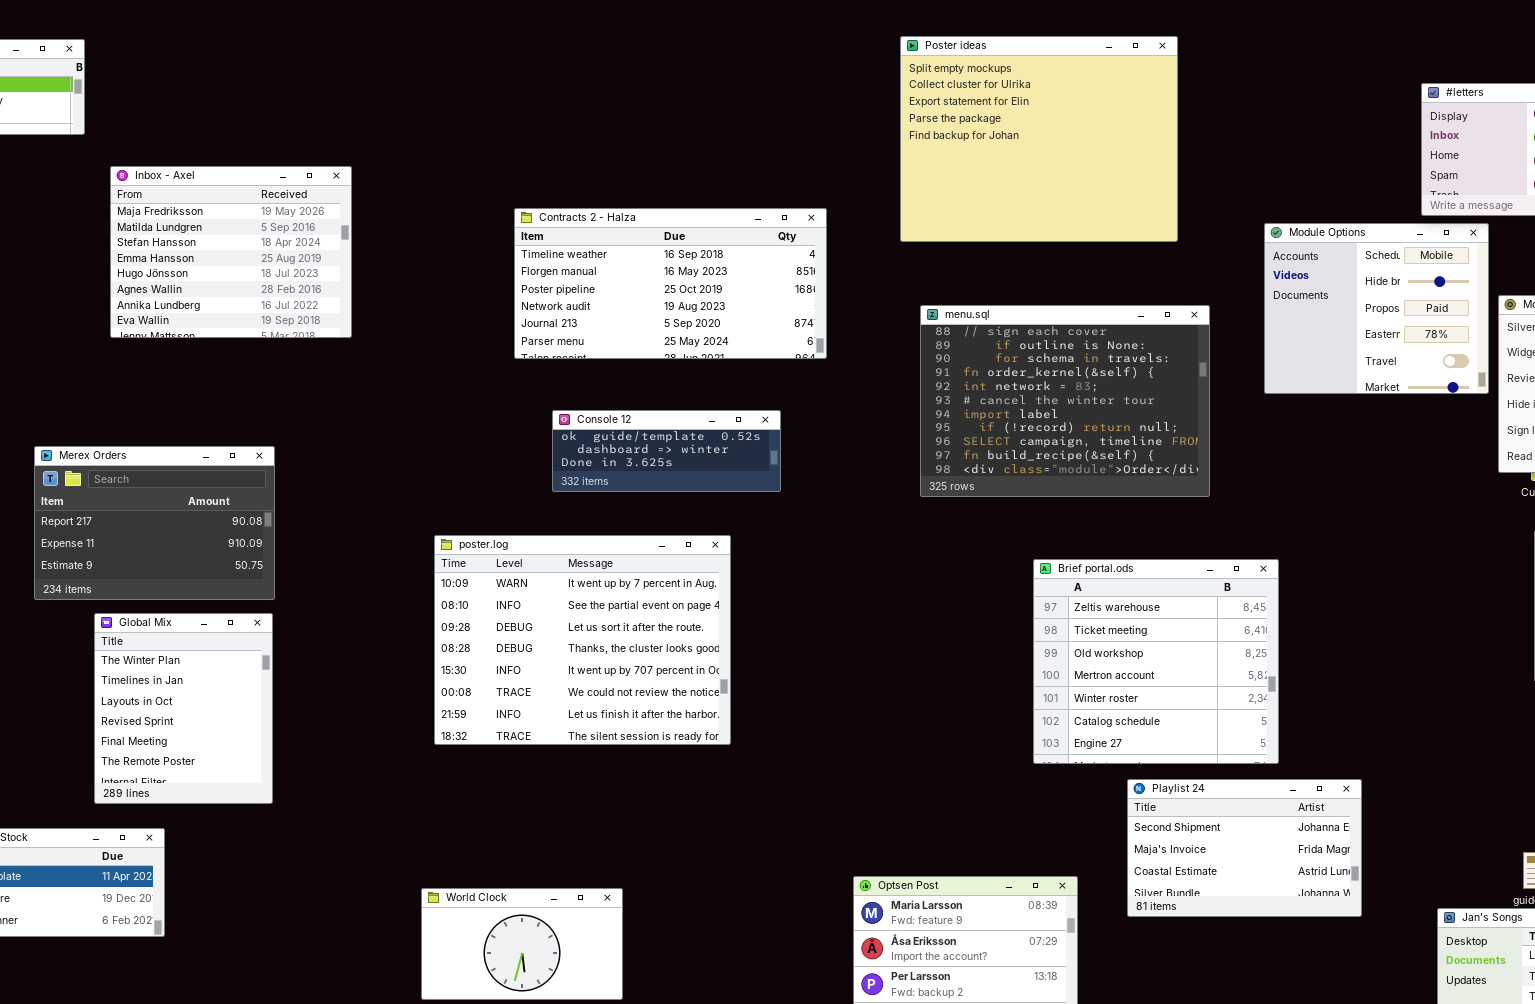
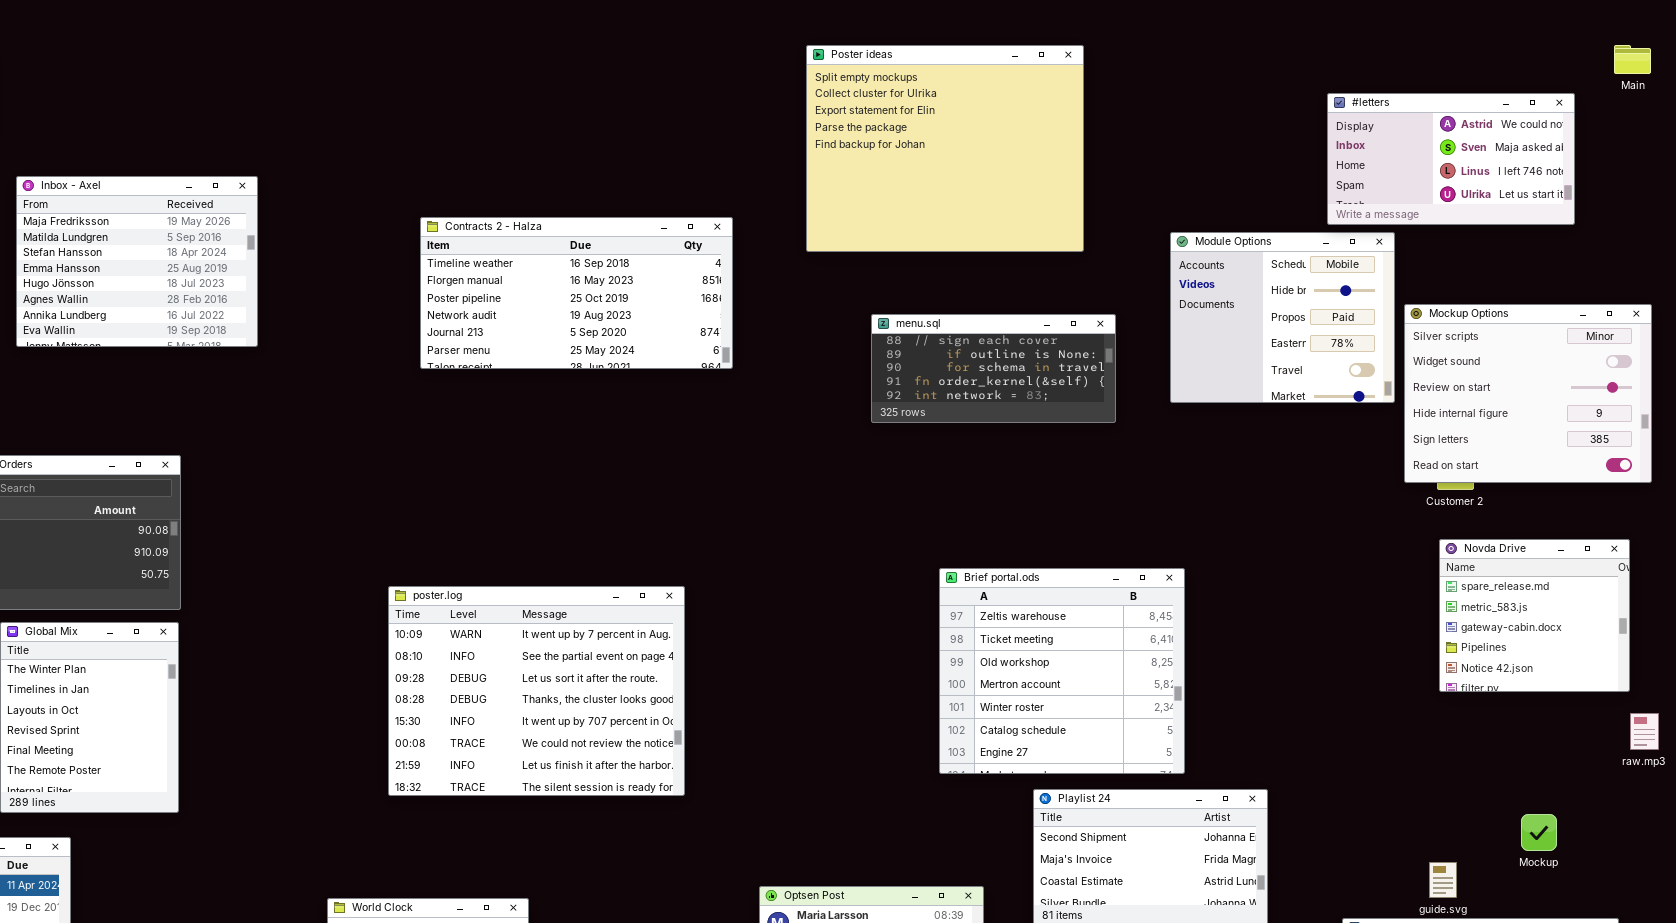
menu.sql: [920,305,1210,497] -> [871,314,1116,423], resized
Console 12: [552,410,781,492] -> none, closed
poster.log: [434,535,731,745] -> [388,586,685,796], moved

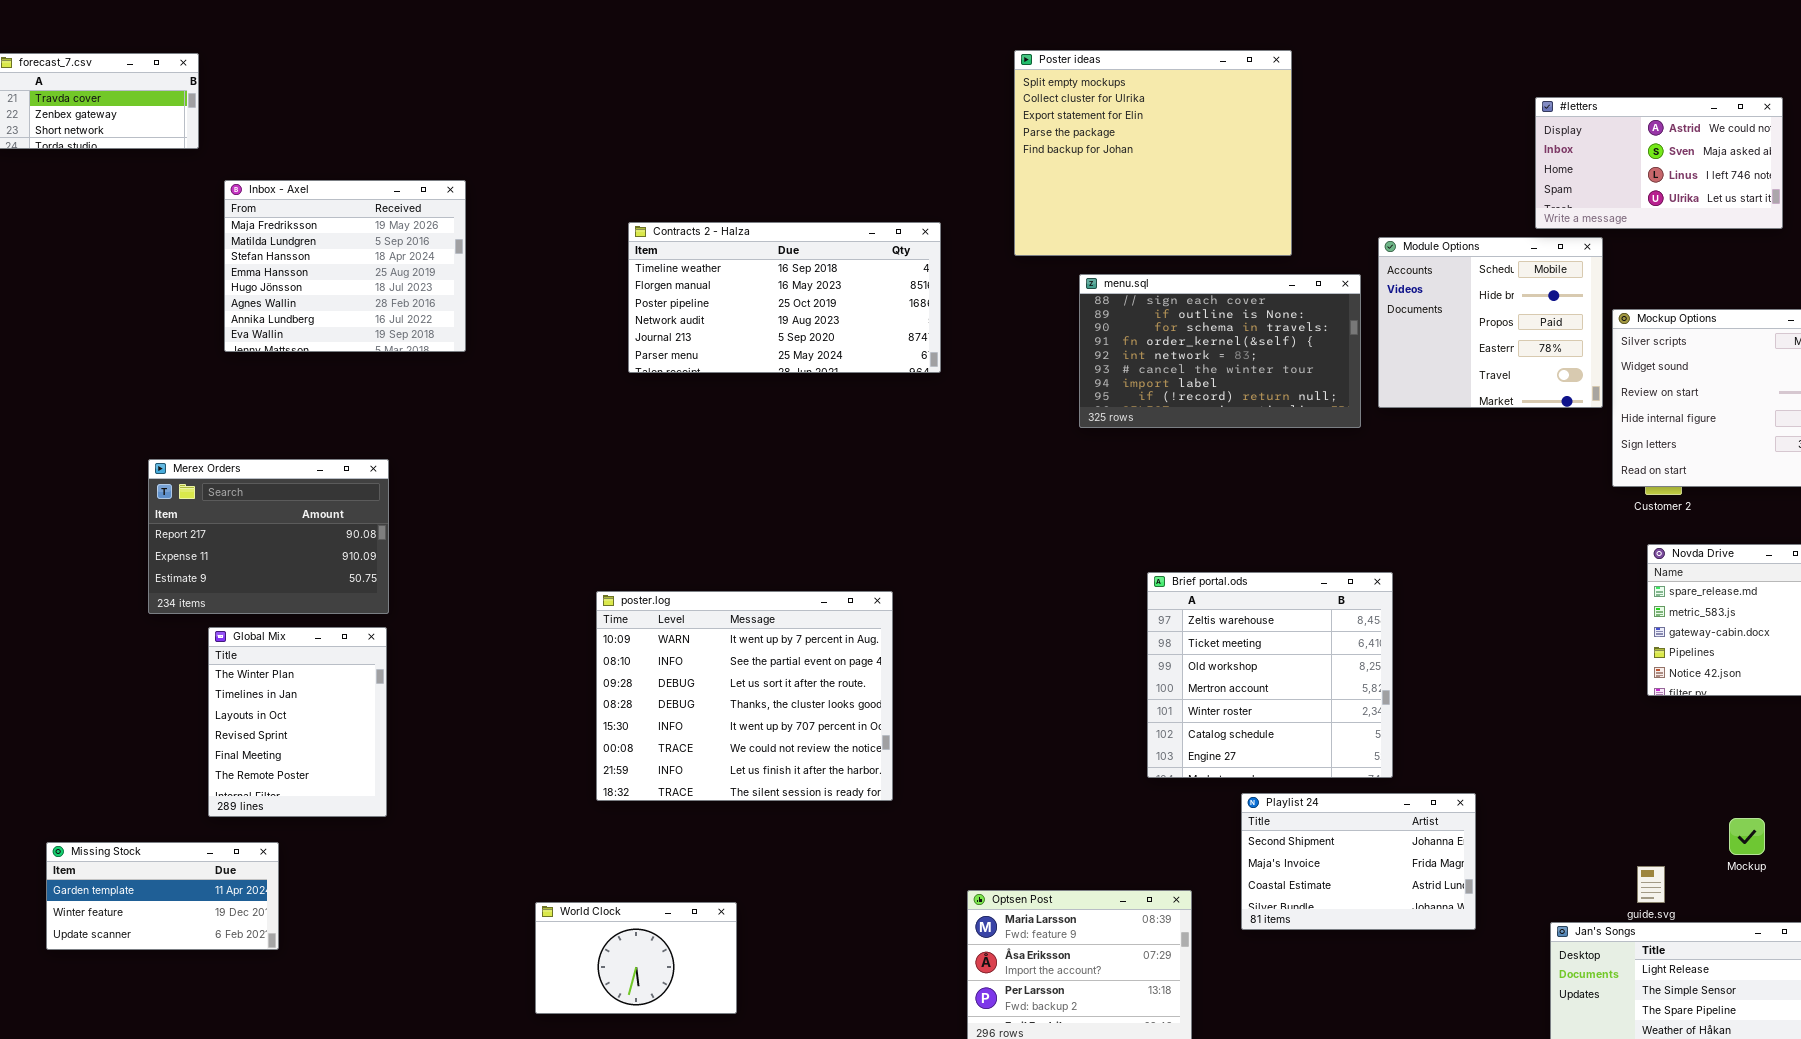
menu.sql: [871,314,1116,423] -> [1079,274,1361,428], resized

